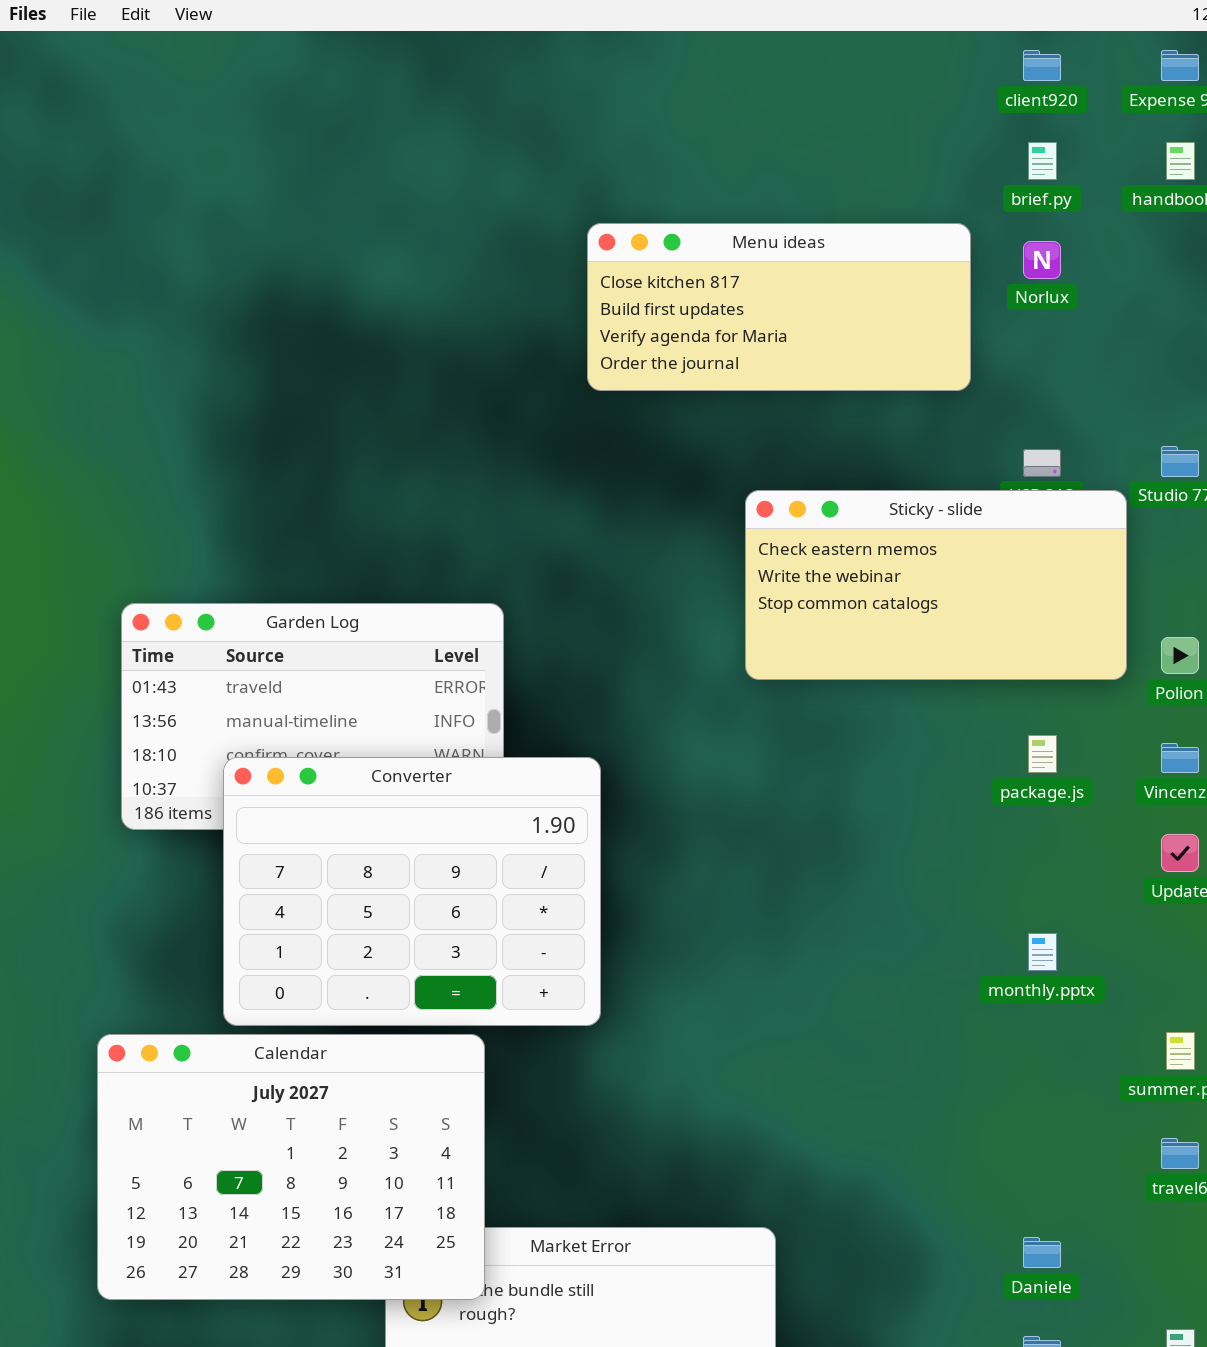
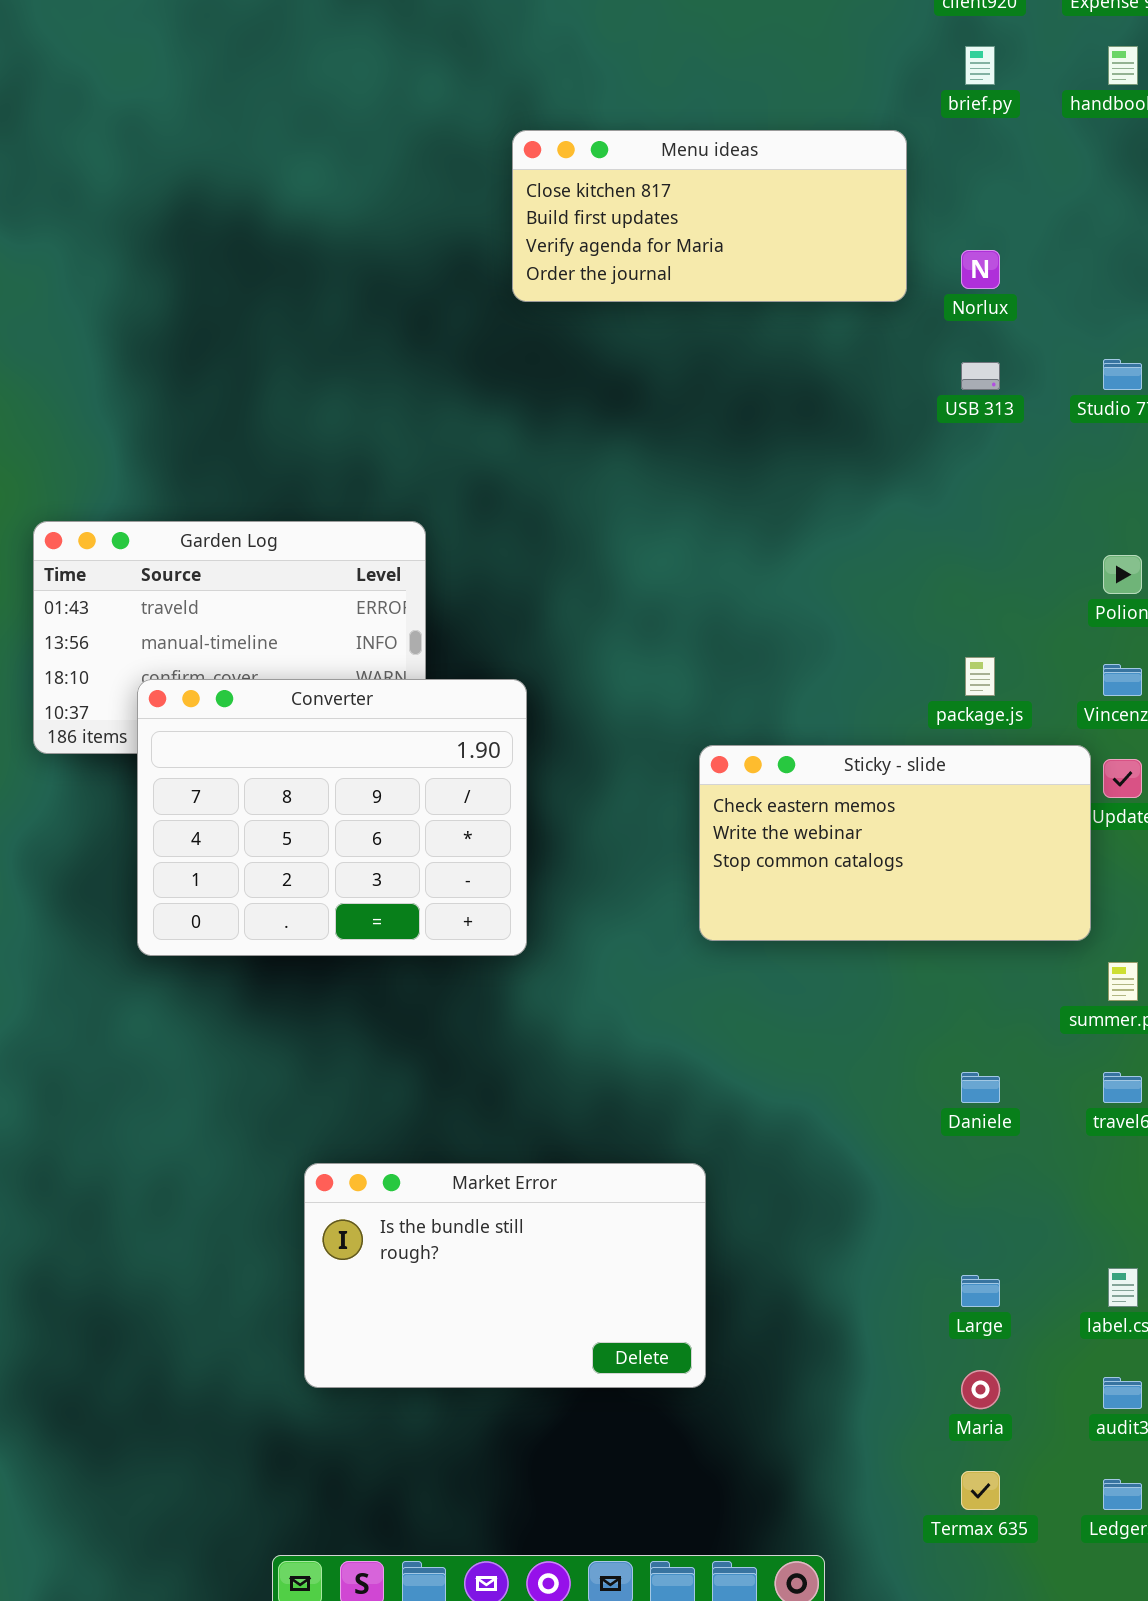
Norlux: [1023,241,1061,279] -> [961,250,1000,289], moved
Sticky - slide: [745,490,1127,680] -> [699,745,1091,941], moved
Calendar: [97,1034,485,1300] -> none, closed
Daniele: [1023,1237,1061,1268] -> [961,1072,1000,1103], moved

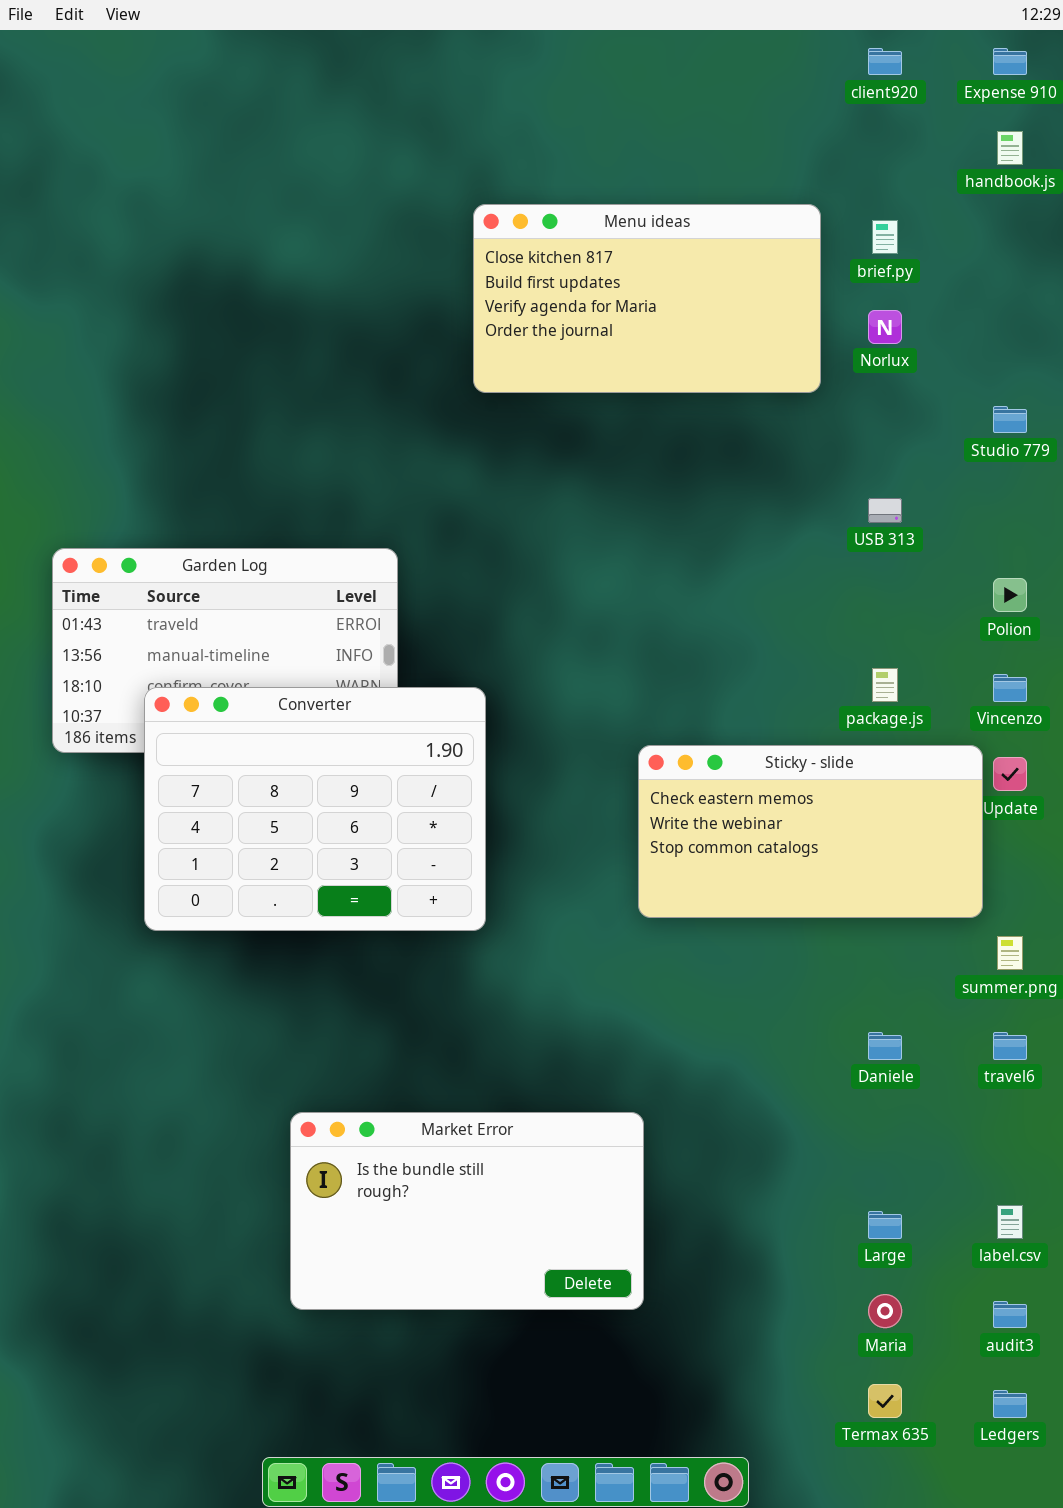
brief.py: [965,46,995,85] -> [872,220,898,254], moved
Menu ideas: [512,130,907,302] -> [473,204,821,393], resized
USB 313: [961,362,1000,390] -> [868,498,902,523], moved

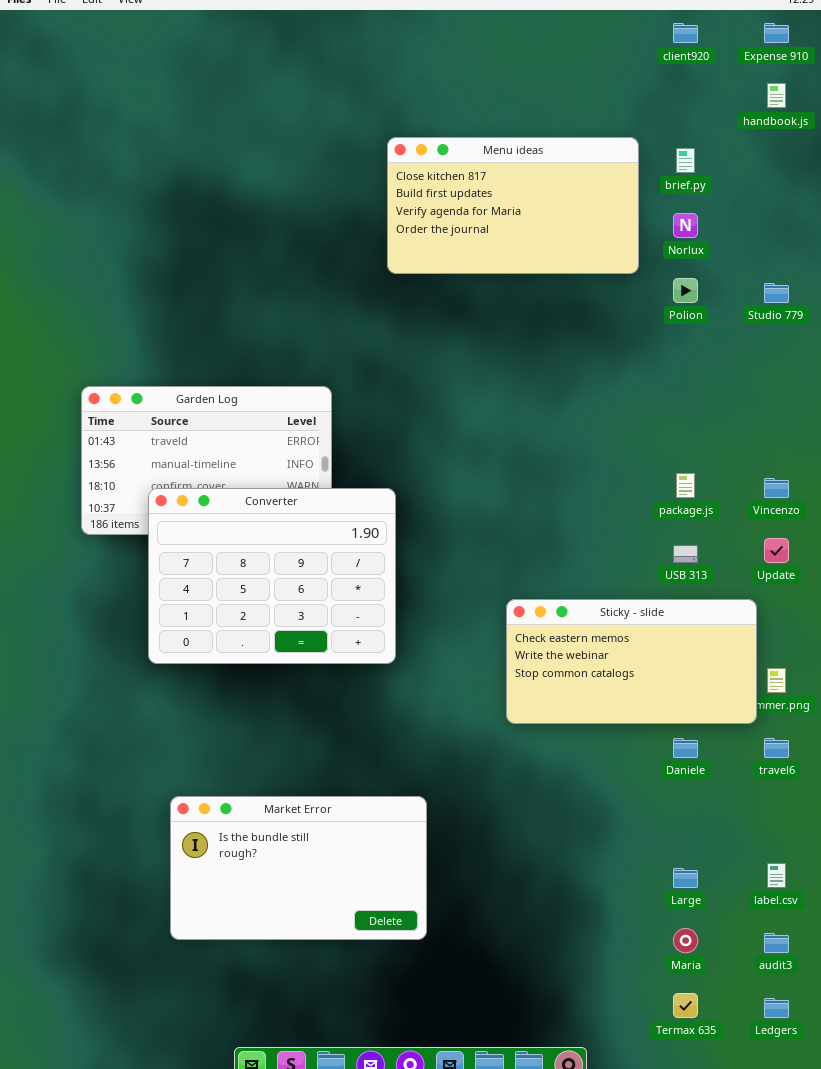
USB 313: [868,498,902,523] -> [673,545,698,563], moved
Polion: [993,578,1027,612] -> [673,278,698,303], moved
Sticky - slide: [638,745,983,918] -> [506,599,757,724], moved
Market Error: [290,1112,644,1310] -> [170,796,427,940], moved

